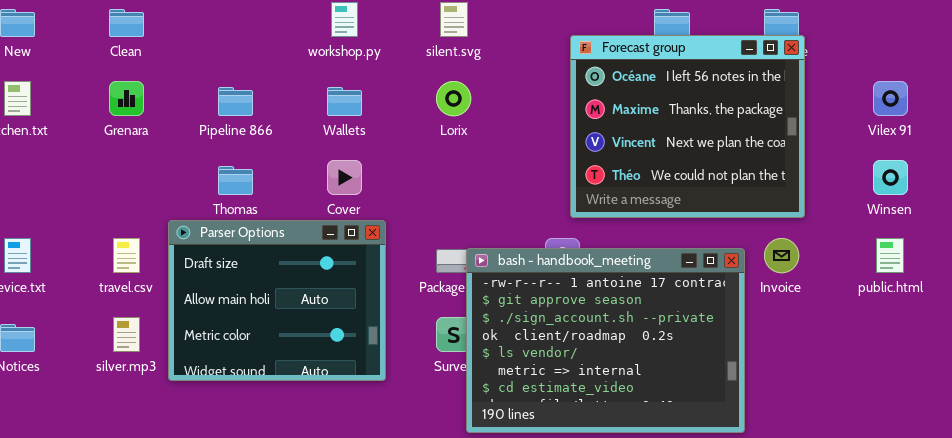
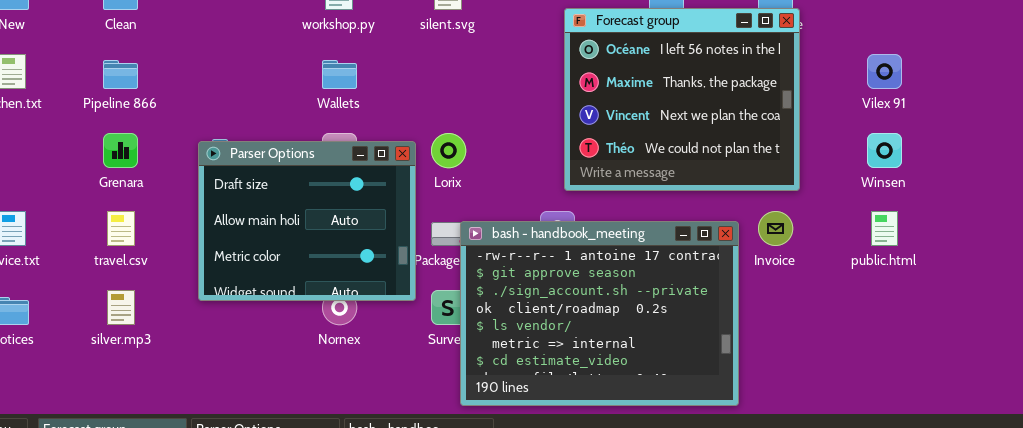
Grenara: [109,81,144,116] -> [103,133,138,168], moved
Lorix: [436,81,471,116] -> [431,133,466,168], moved
Pipeline 866: [218,87,253,116] -> [103,60,138,89], moved
Parser Options: [168,220,386,381] -> [198,141,416,301], moved

